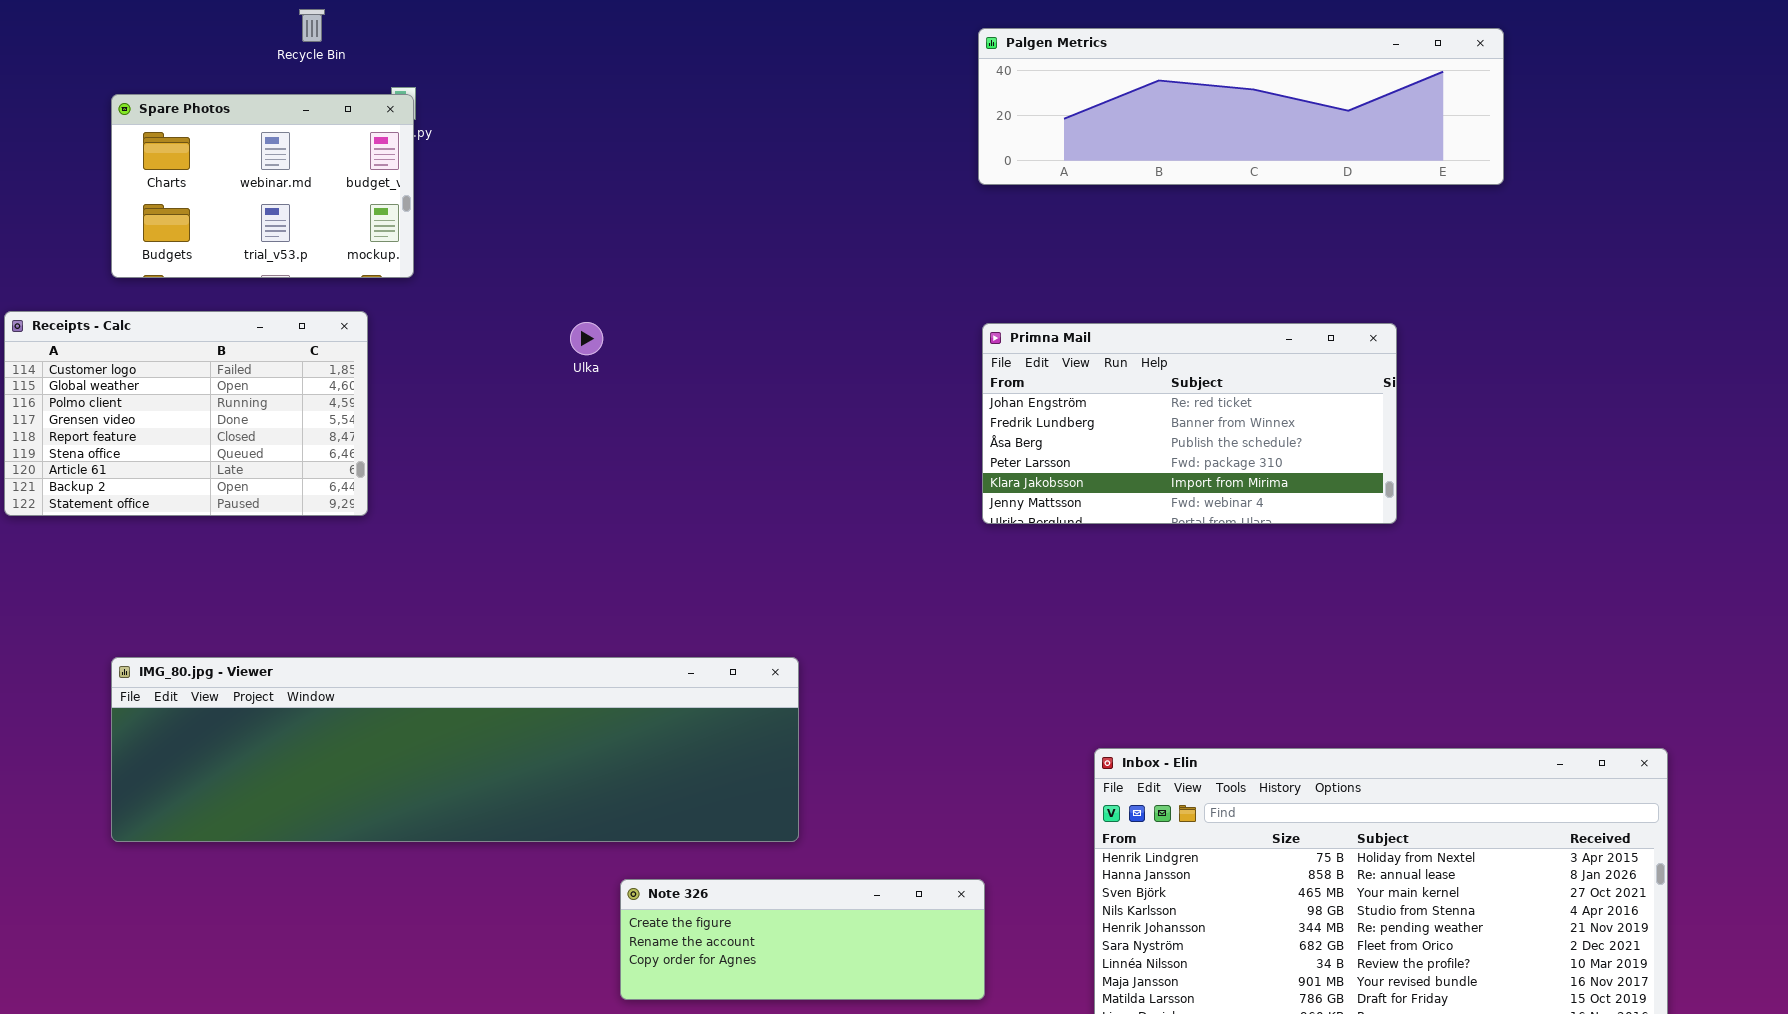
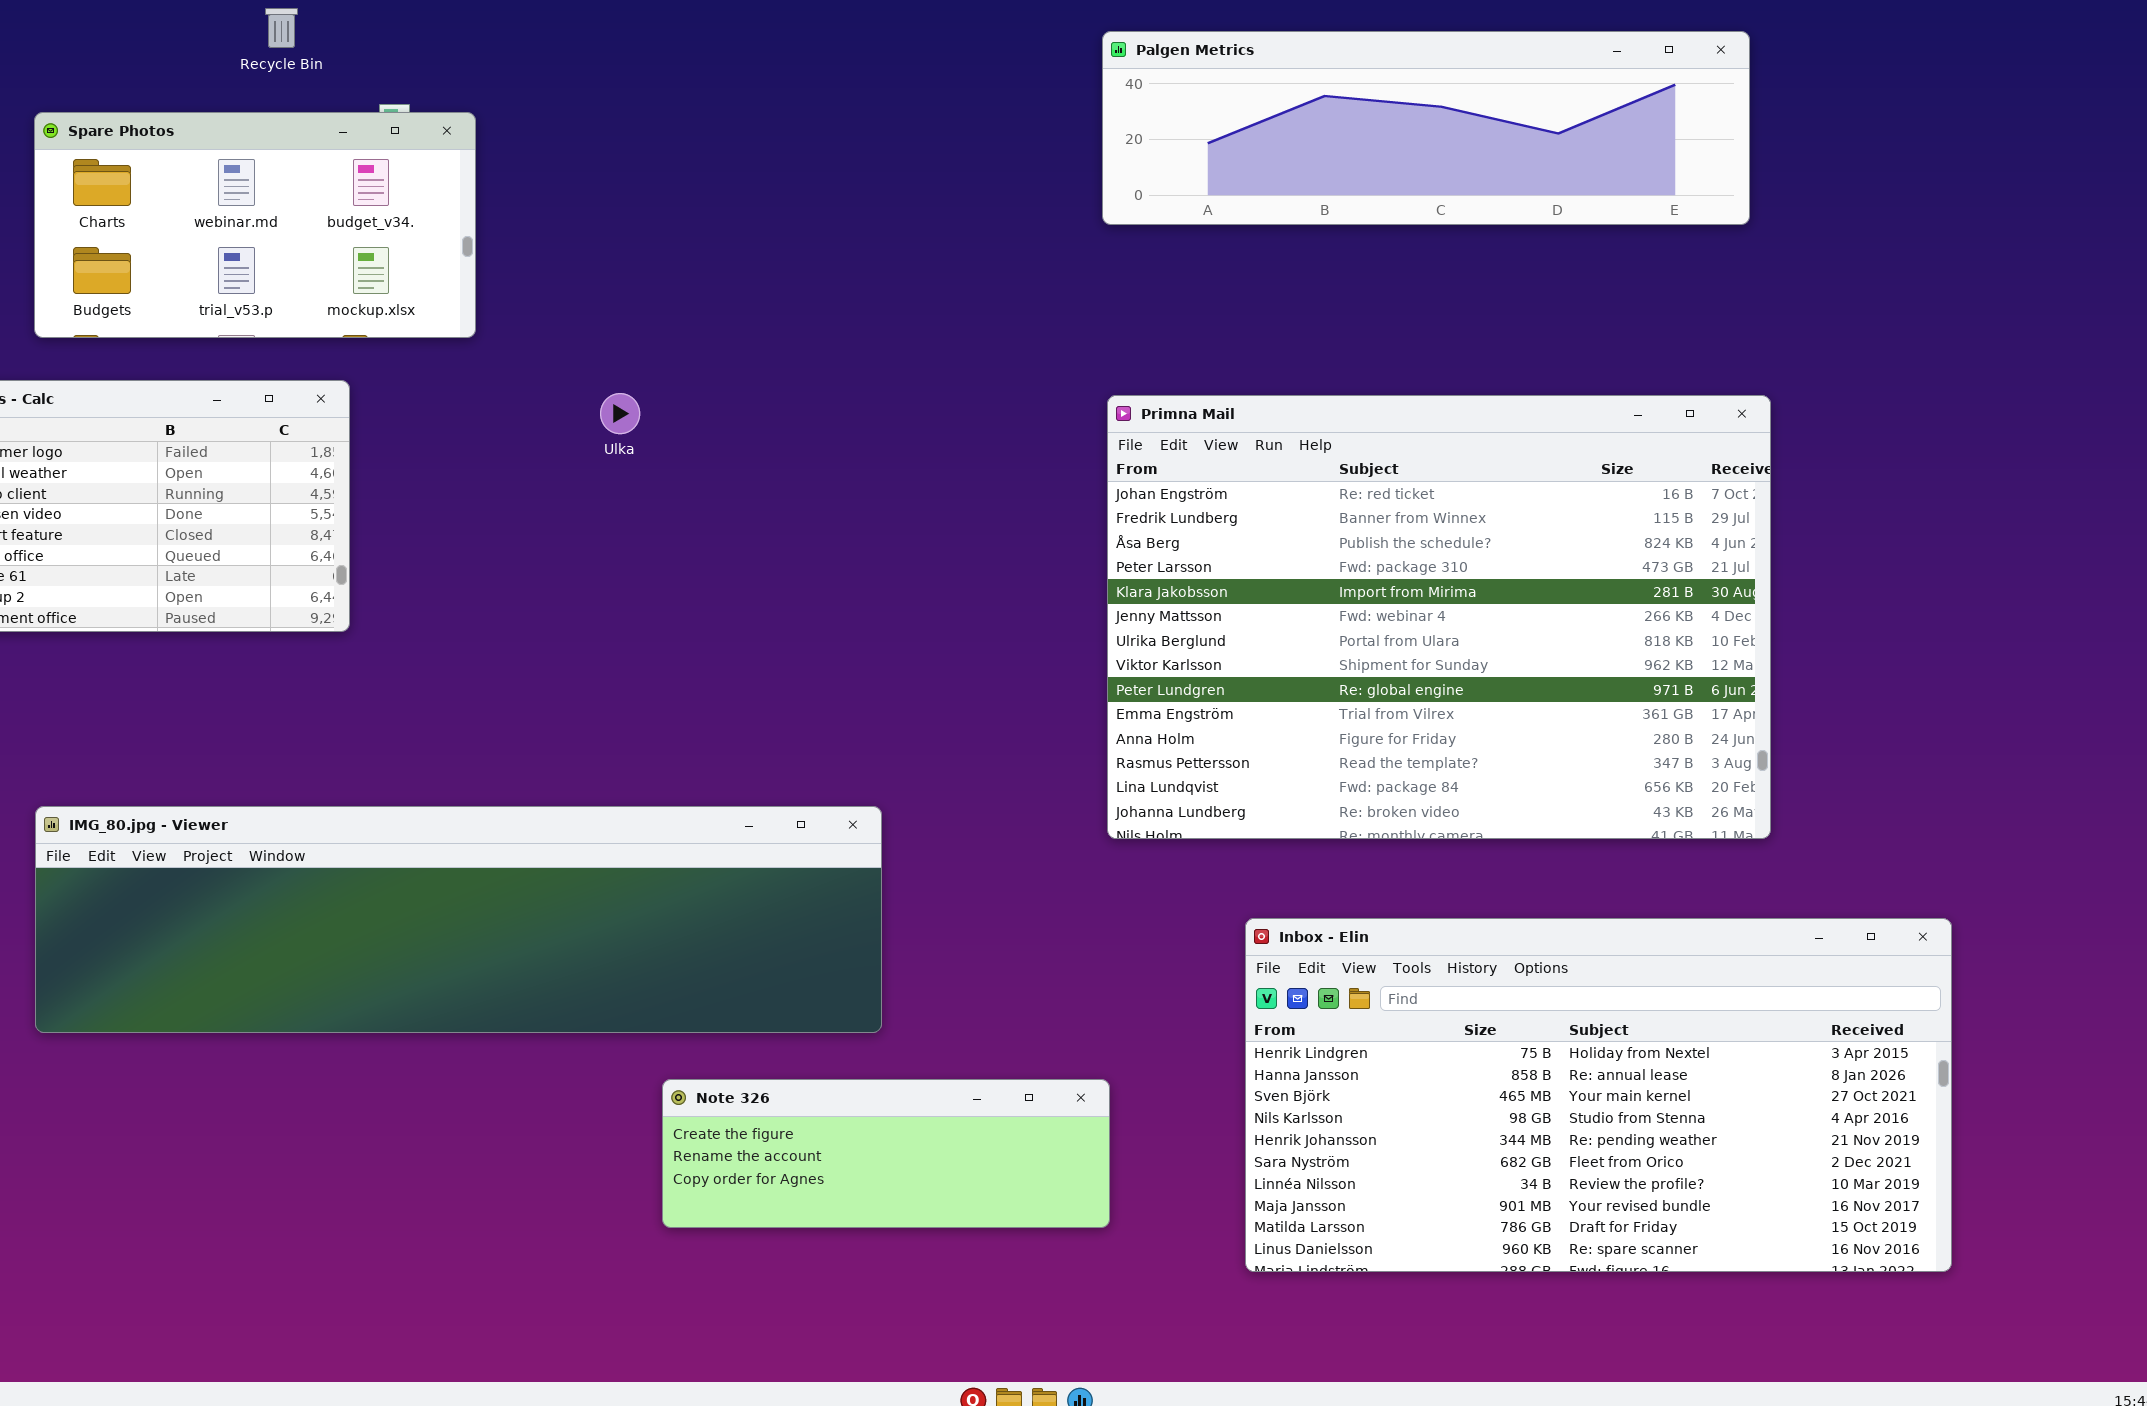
Spare Photos: [111,94,414,278] -> [34,112,476,338], resized
Primna Mail: [982,323,1397,524] -> [1107,395,1771,839], resized

